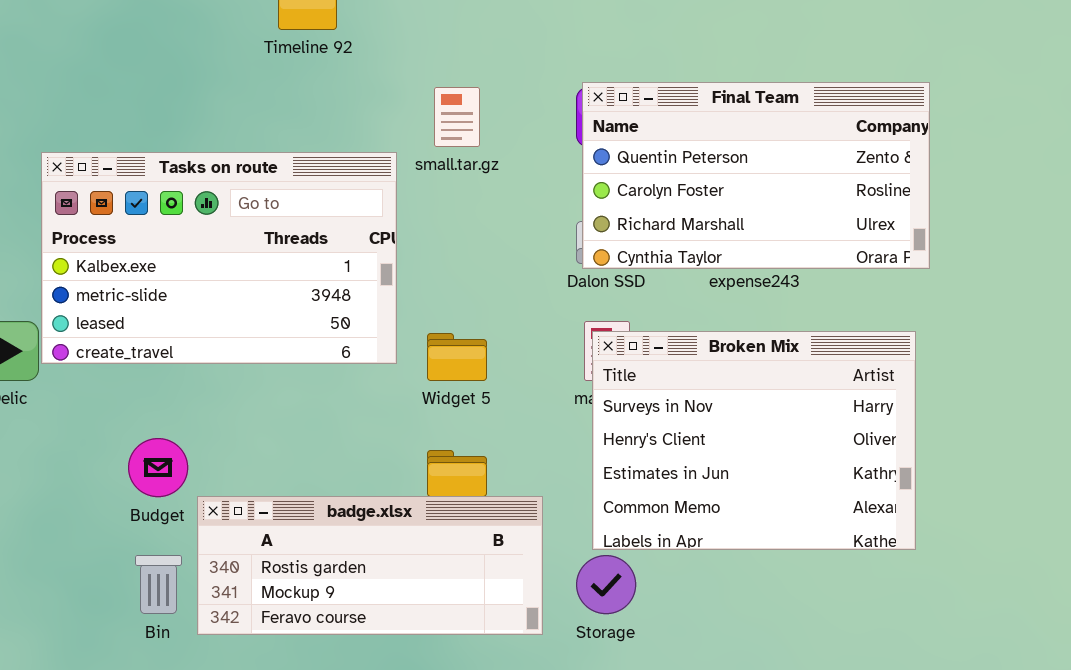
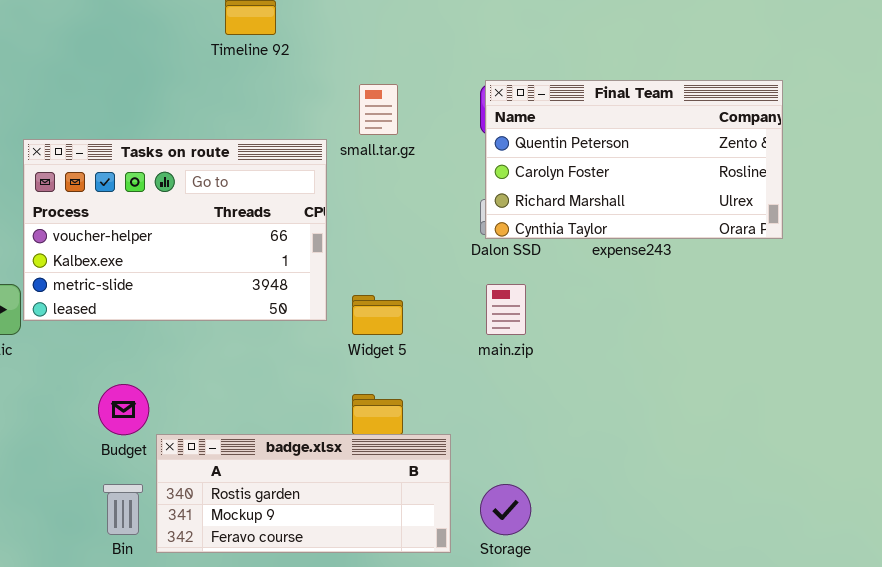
Tasks on route: [41,152,397,364] -> [23,139,327,321], scrolled up 1 row
Broken Mix: [592,331,916,550] -> none, closed

